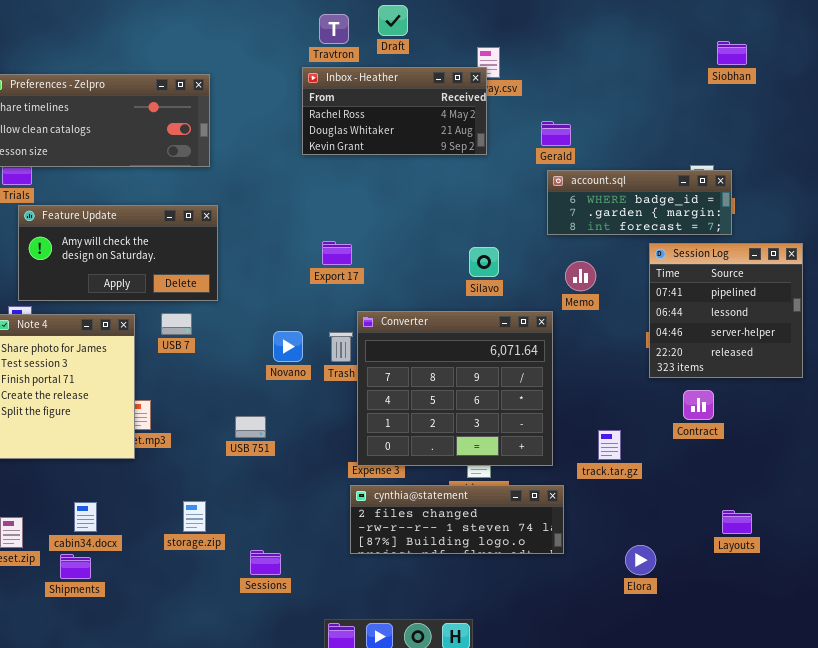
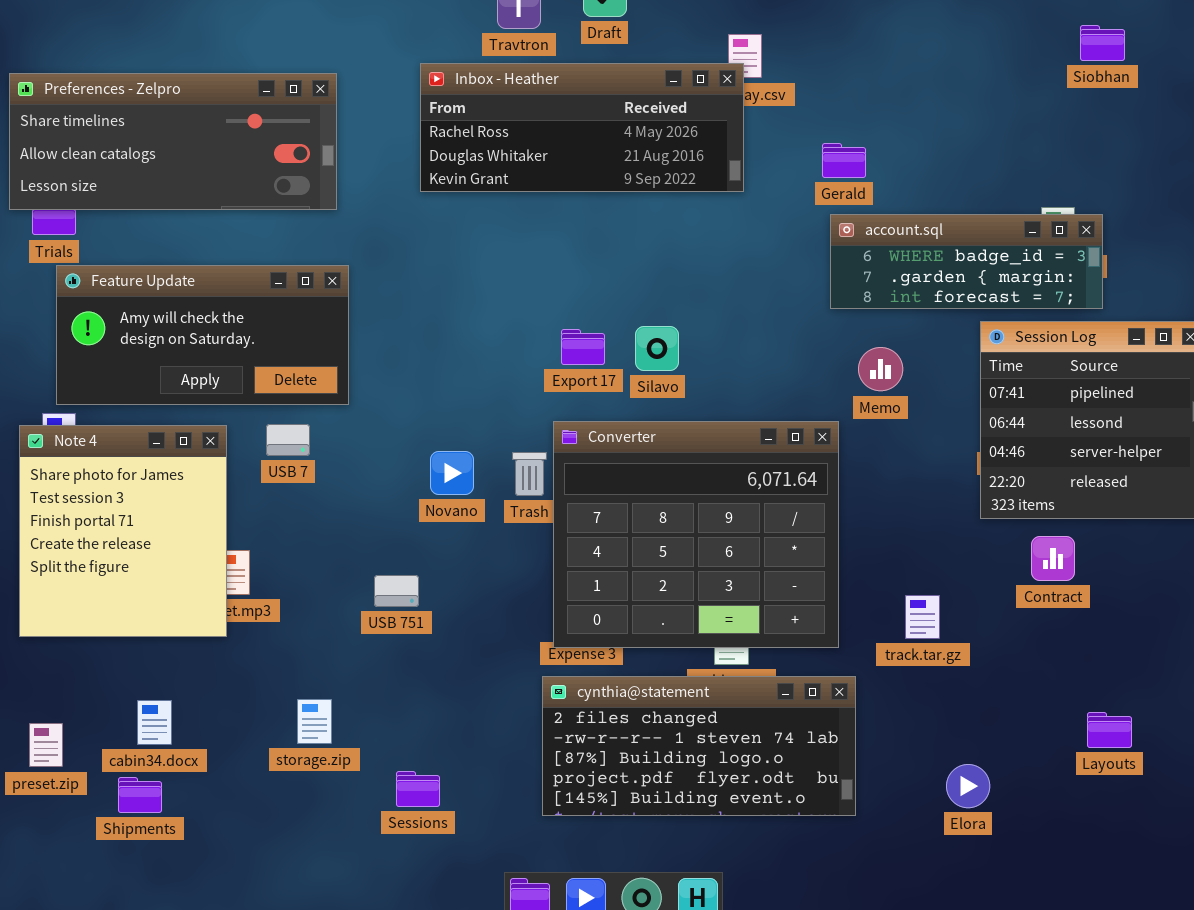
Inbox - Heather: [302,67,487,155] -> [420,63,744,192], resized
Export 17: [322,241,352,265] -> [561,329,605,365], moved
Silavo: [469,247,499,277] -> [635,326,679,371], moved
cynthia@statement: [350,485,564,554] -> [542,676,856,816], resized

